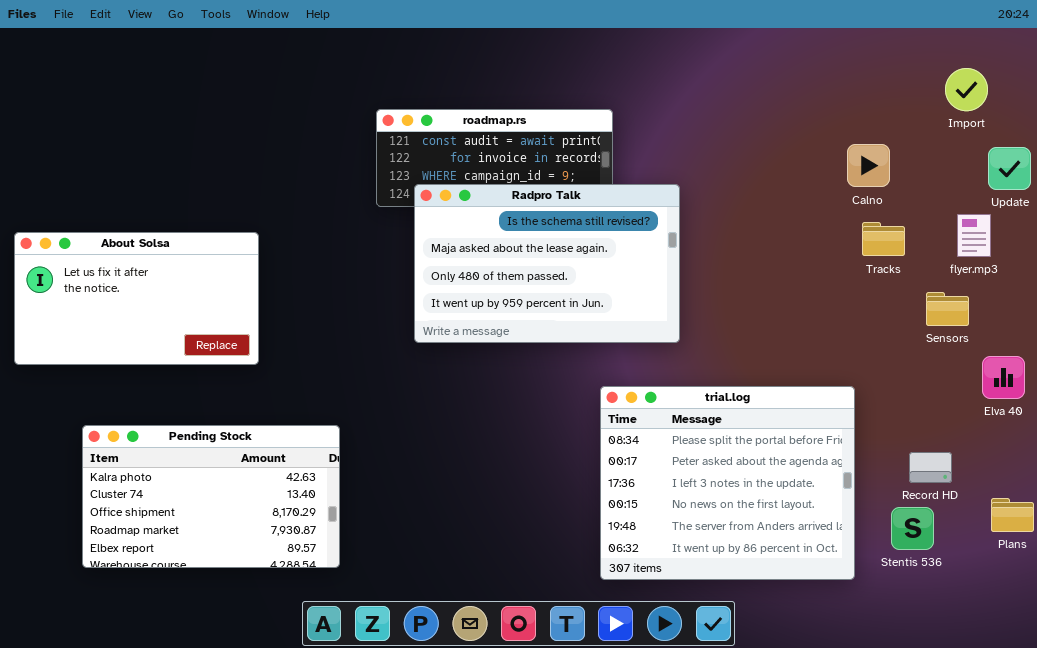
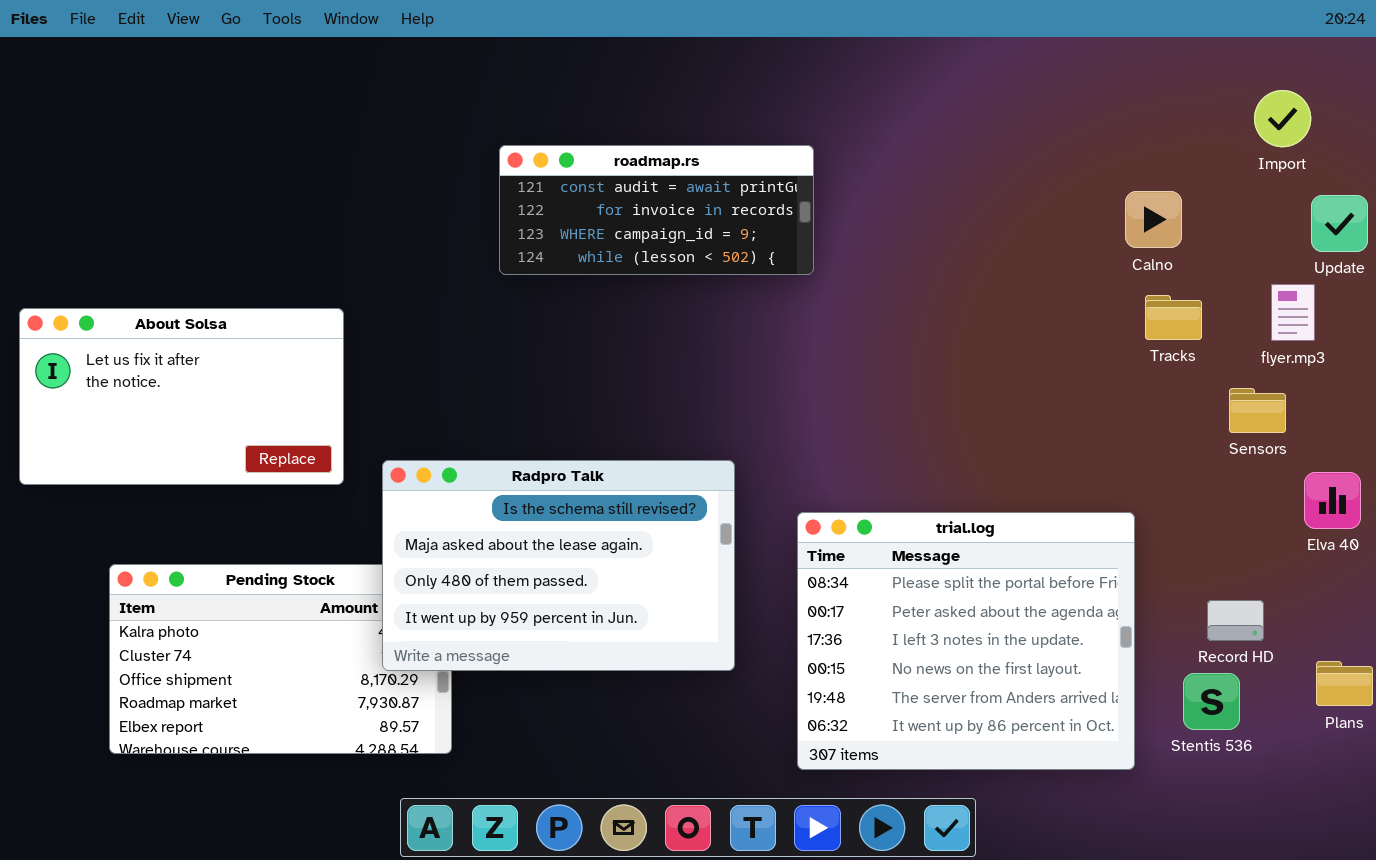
Radpro Talk: [414,184,680,343] -> [382,460,735,671], moved

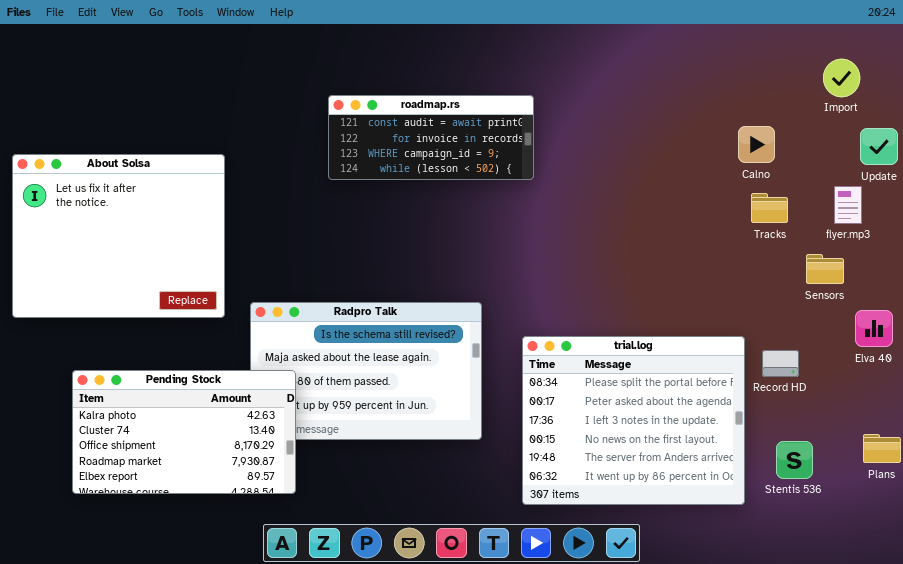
About Solsa: [19,308,344,485] -> [12,154,225,318], resized
Pending Stock: [109,564,452,754] -> [72,370,296,494], raised
Record HD: [1207,600,1264,641] -> [762,350,799,377], moved

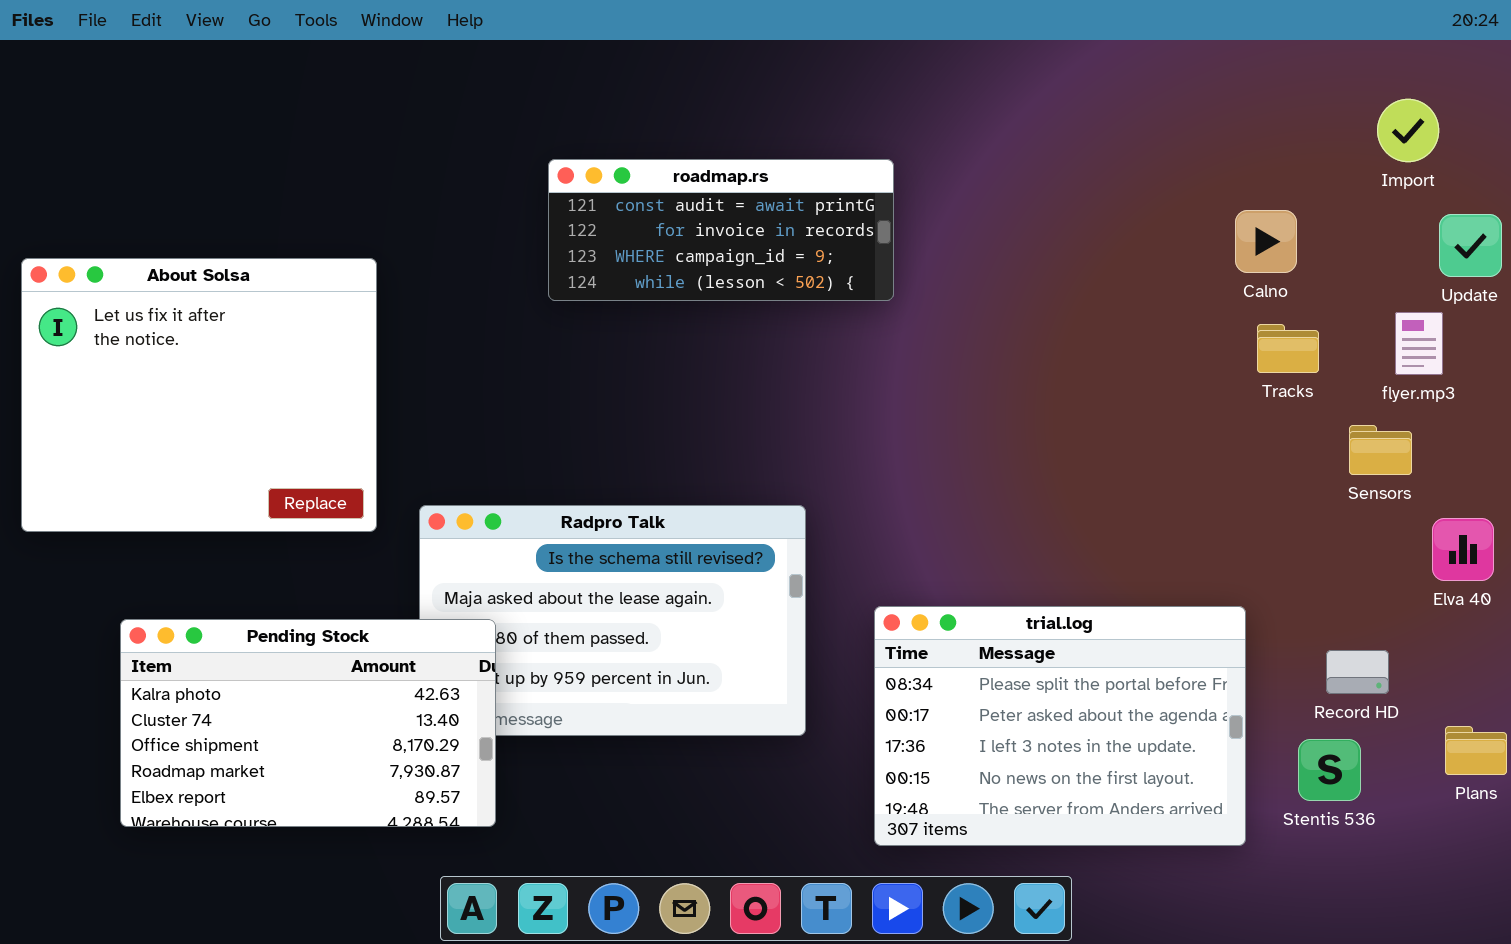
trial.log: [522,336,745,505] -> [874,606,1246,846], resized
Record HD: [762,350,799,377] -> [1326,650,1389,694], moved

